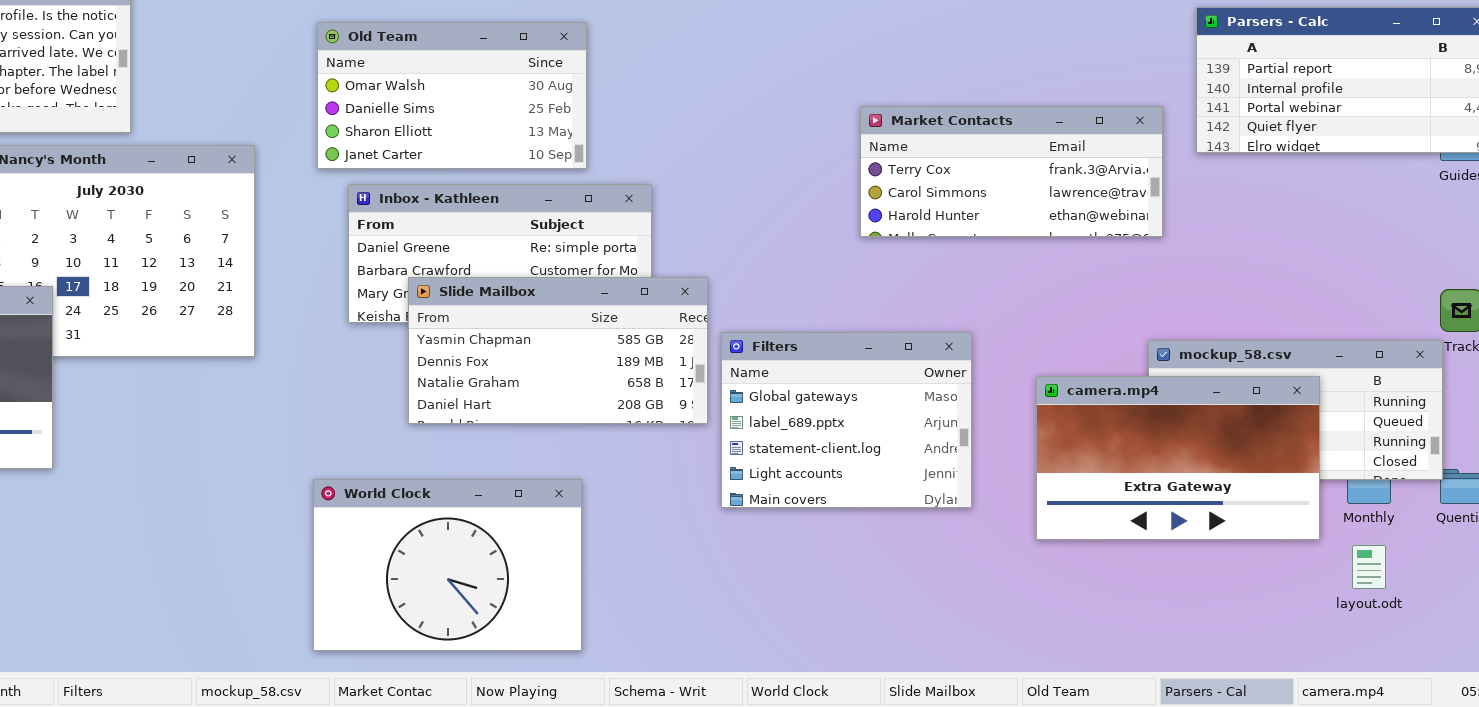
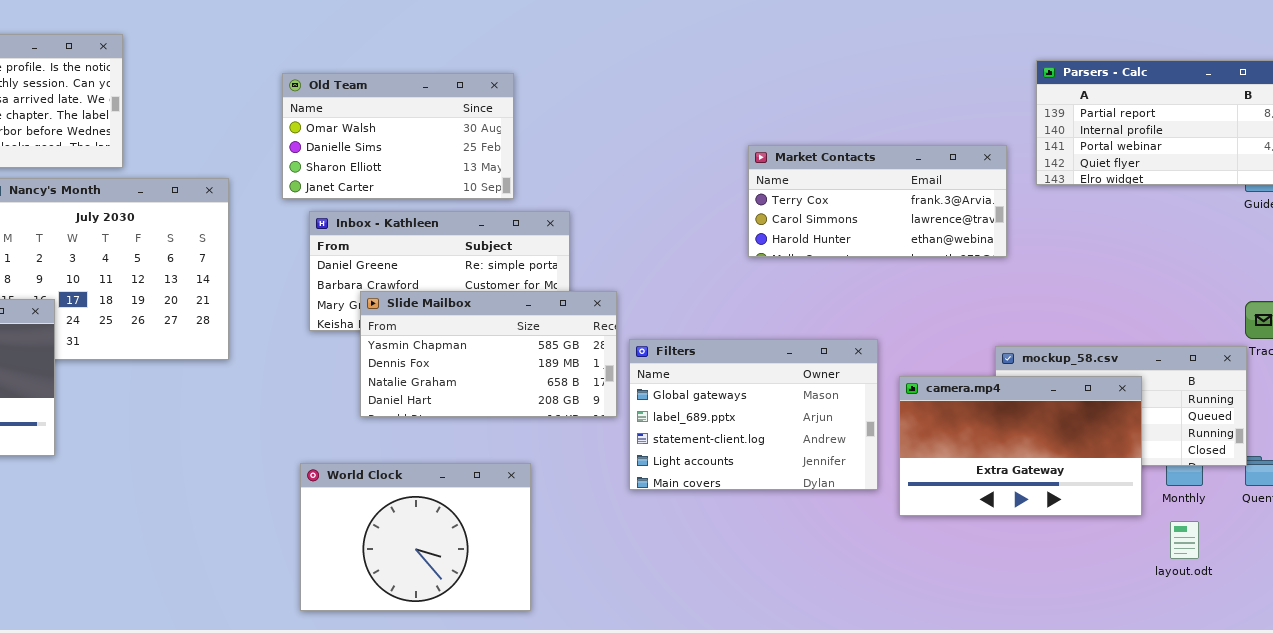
Filters: [721,332,972,508] -> [629,339,878,490], resized
World Clock: [313,479,582,651] -> [300,463,531,611], moved

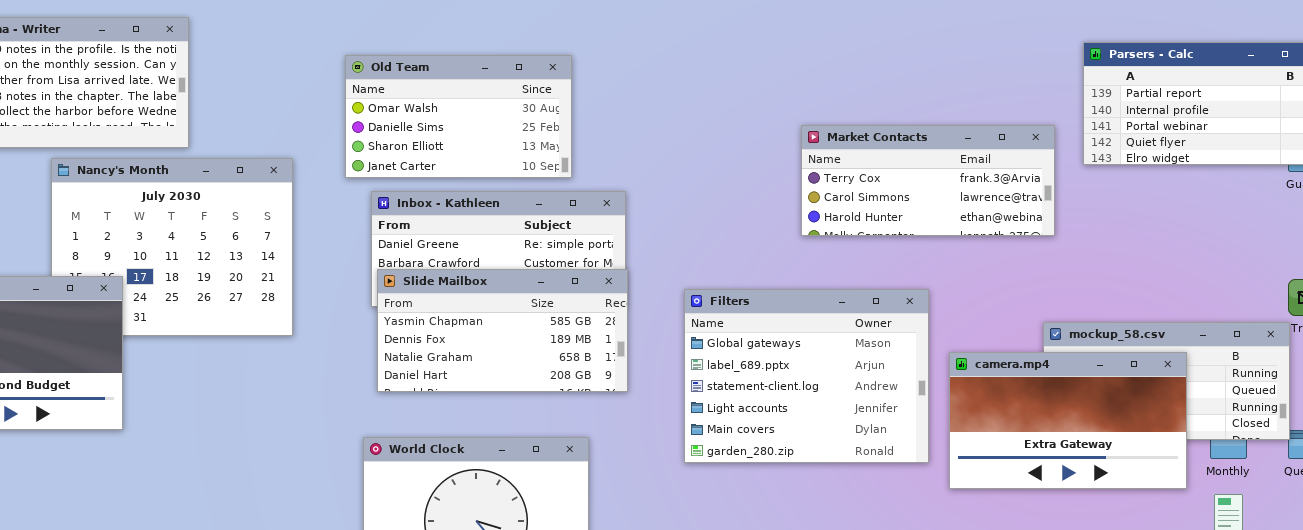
Slide Mailbox: [360,291,617,417] -> [377,269,628,392], moved
Filters: [629,339,878,490] -> [684,289,929,463], resized

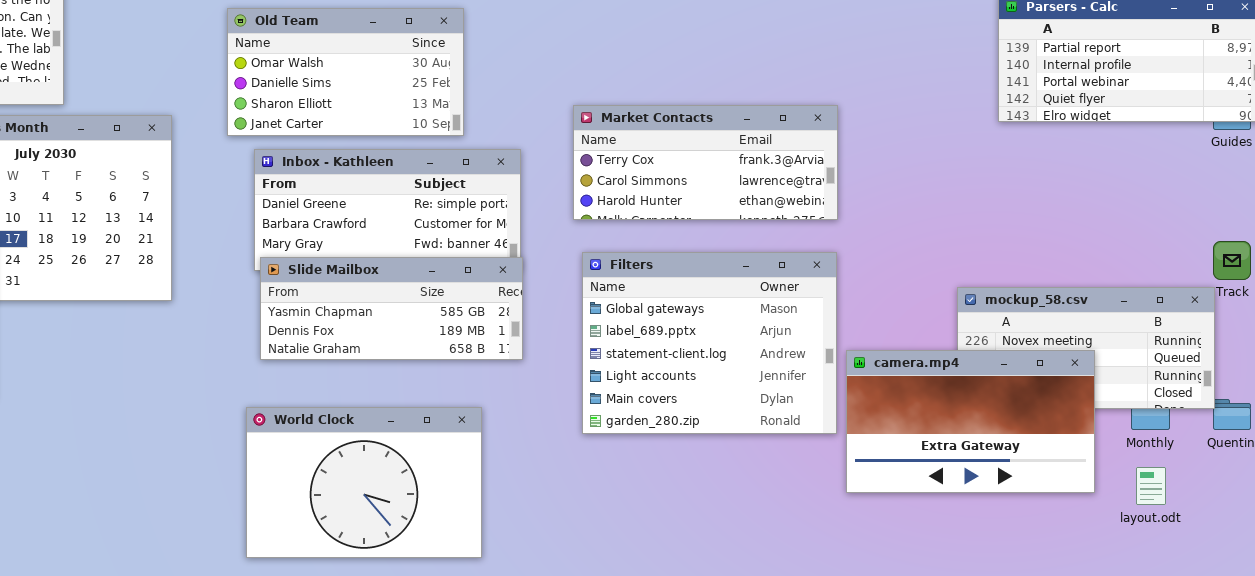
Market Contacts: [801,125,1055,236] -> [573,105,838,220], moved
Slide Mailbox: [377,269,628,392] -> [260,257,523,360], resized
camera.mp4: [949,352,1187,489] -> [846,350,1095,493], moved

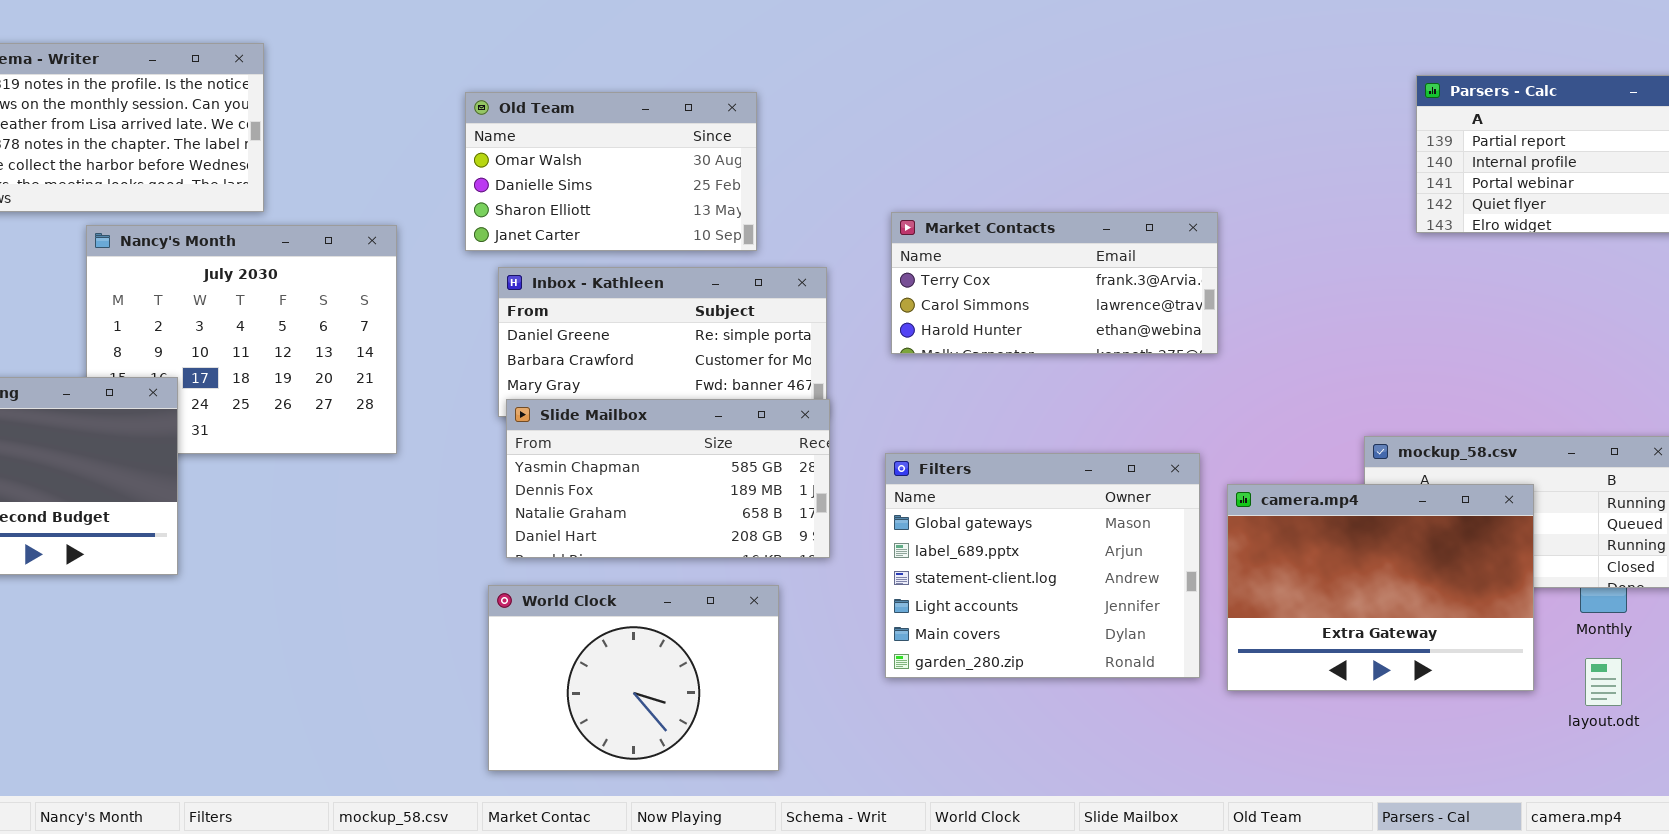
Filters: [582,252,837,434] -> [885,453,1200,678], moved
Slide Mailbox: [260,257,523,360] -> [506,399,830,558], resized
camera.mp4: [846,350,1095,493] -> [1227,484,1534,691], resized

